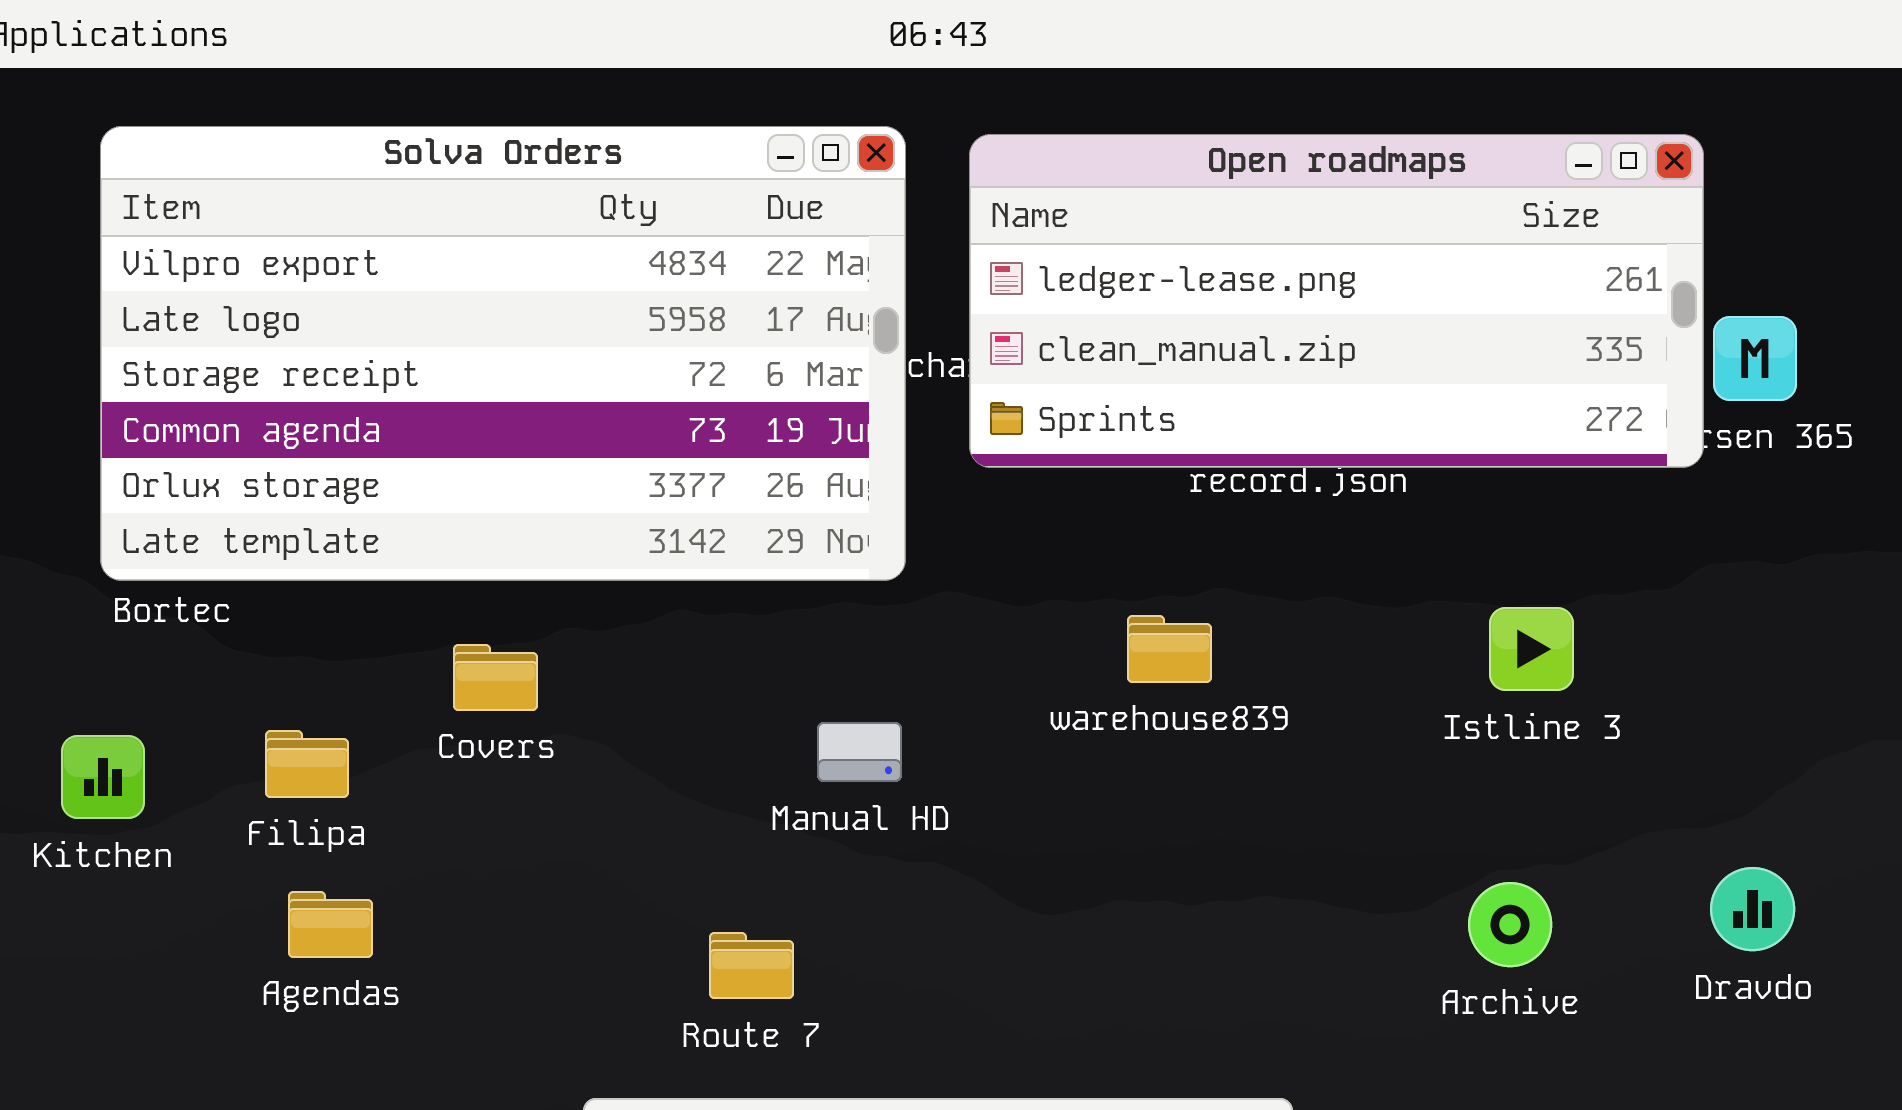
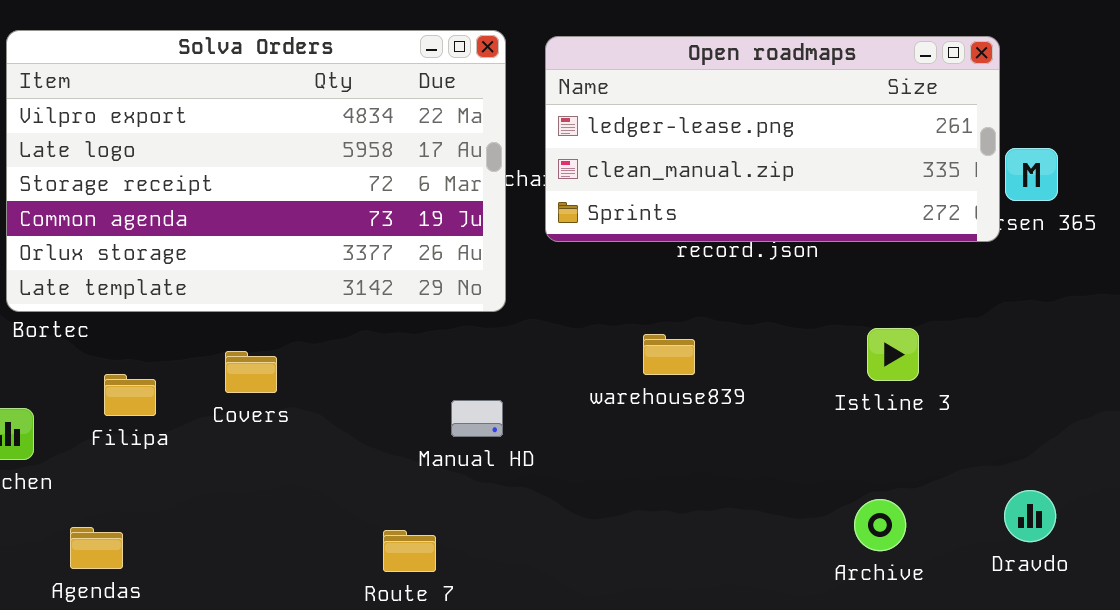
Filipa: [265,730,349,798] -> [104,374,156,416], moved
Agendas: [288,891,373,958] -> [70,527,123,569], moved

